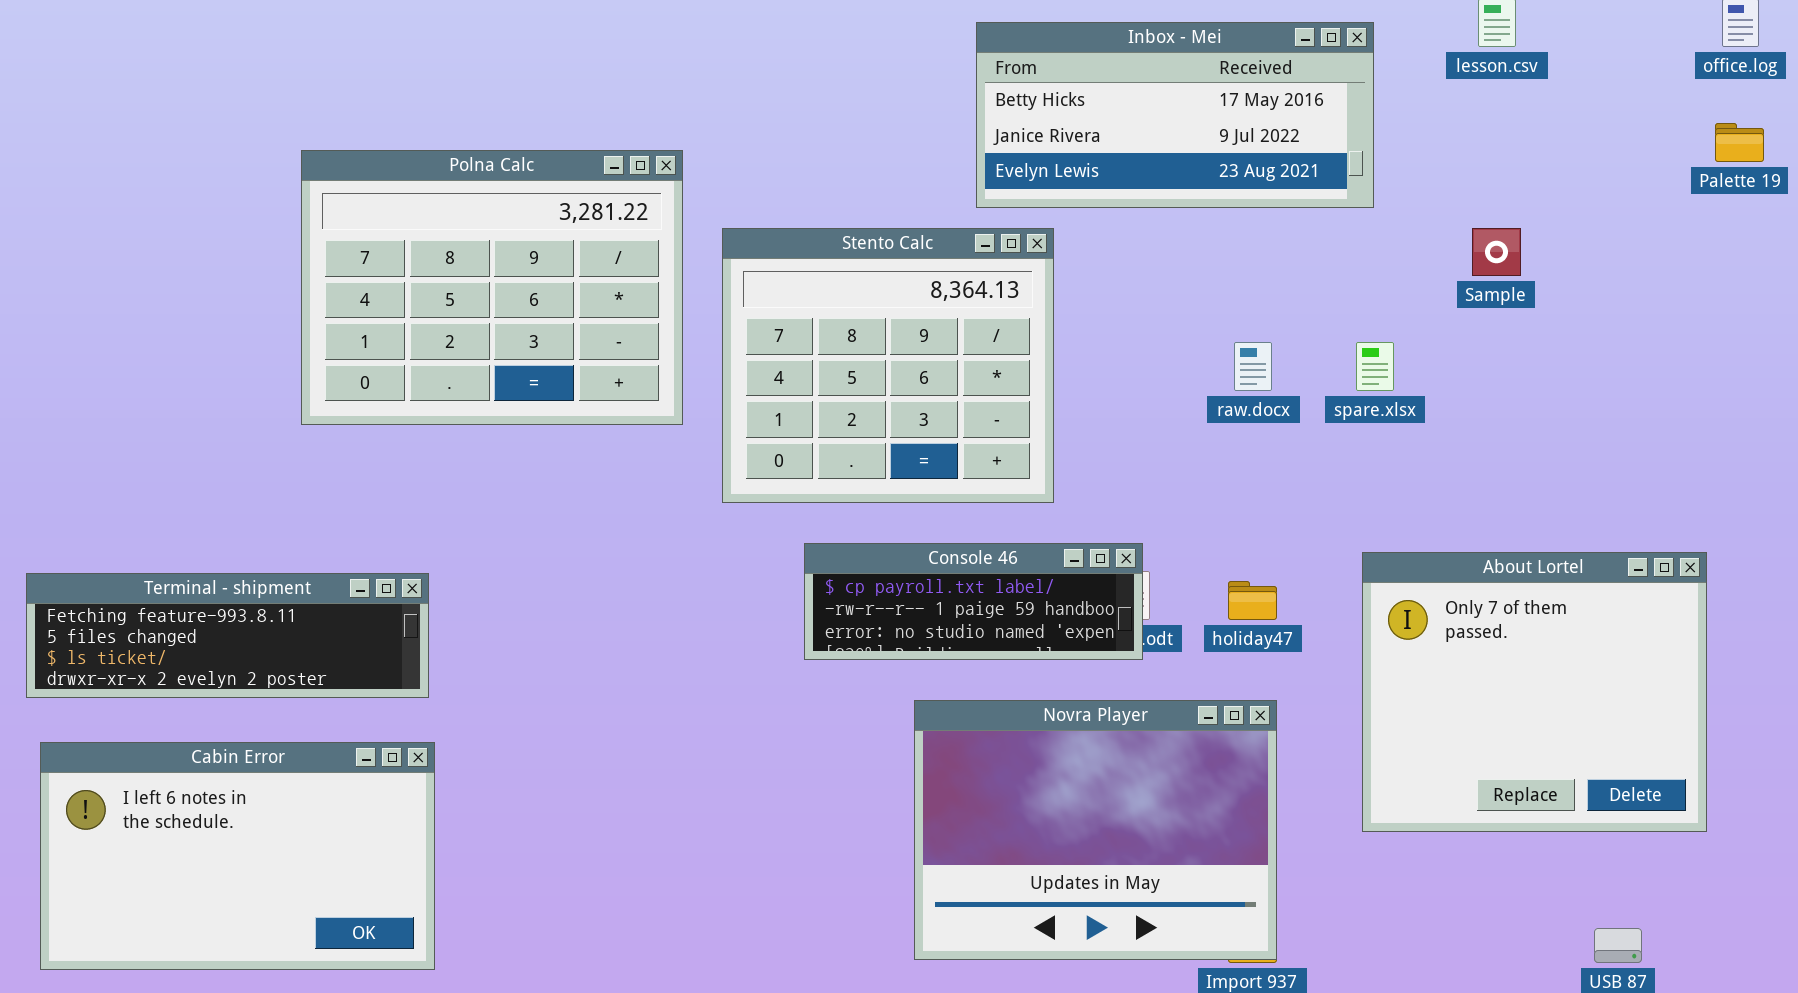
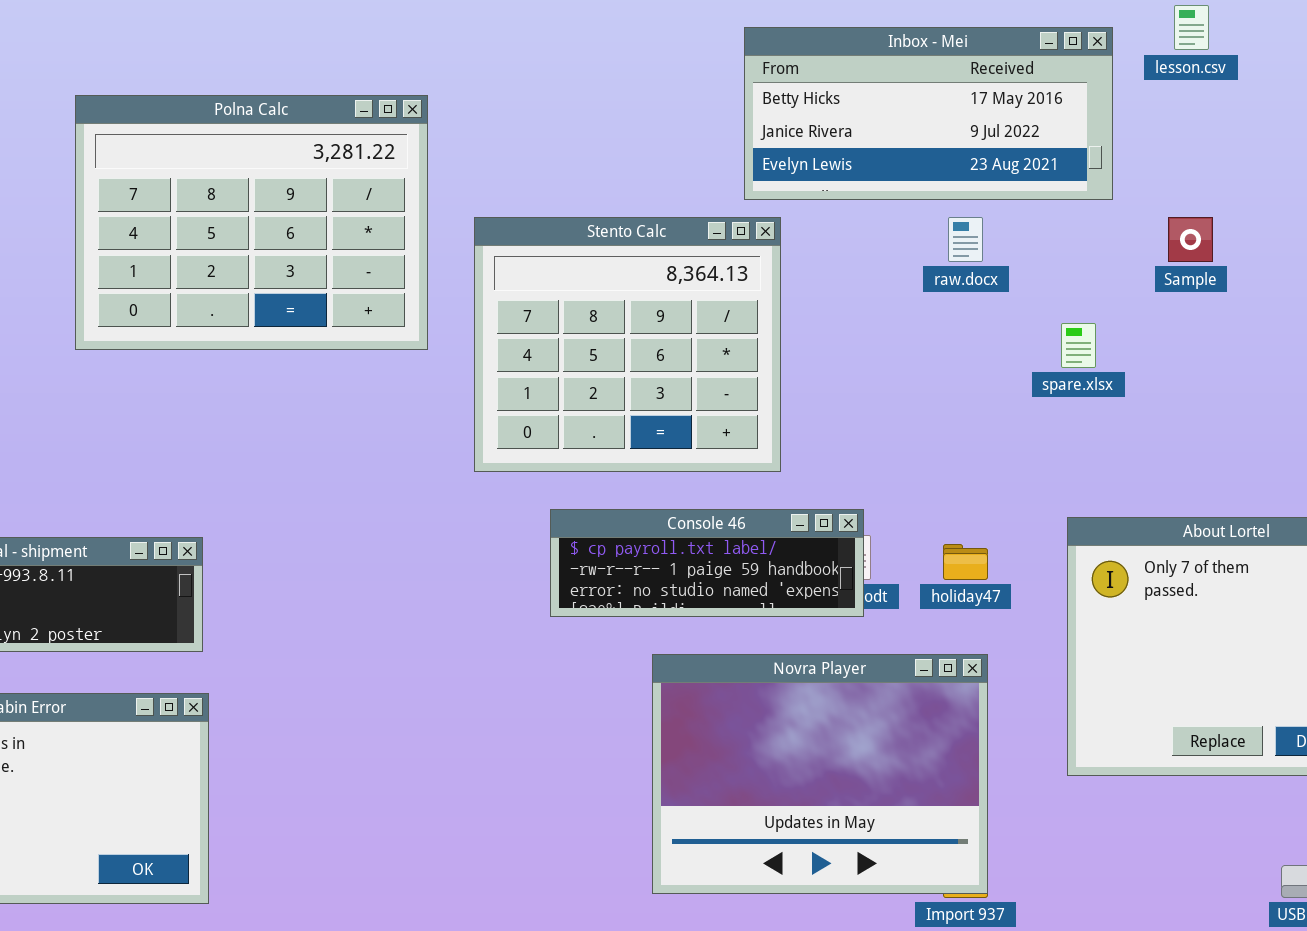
Inbox - Mei: [976,22,1374,208] -> [744,27,1113,200], moved
Polna Calc: [301,150,683,425] -> [75,95,428,350], moved
raw.docx: [1234,342,1272,391] -> [948,217,983,262], moved

